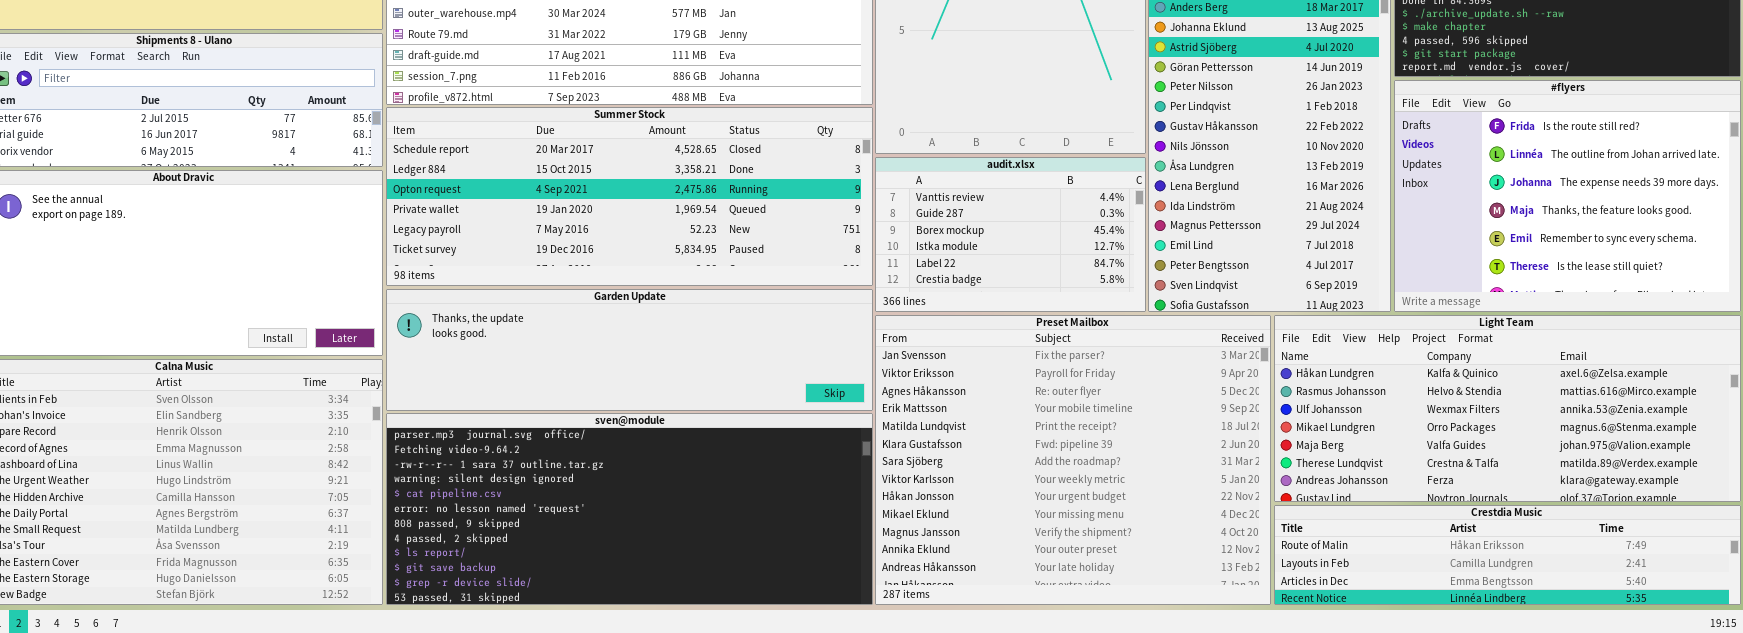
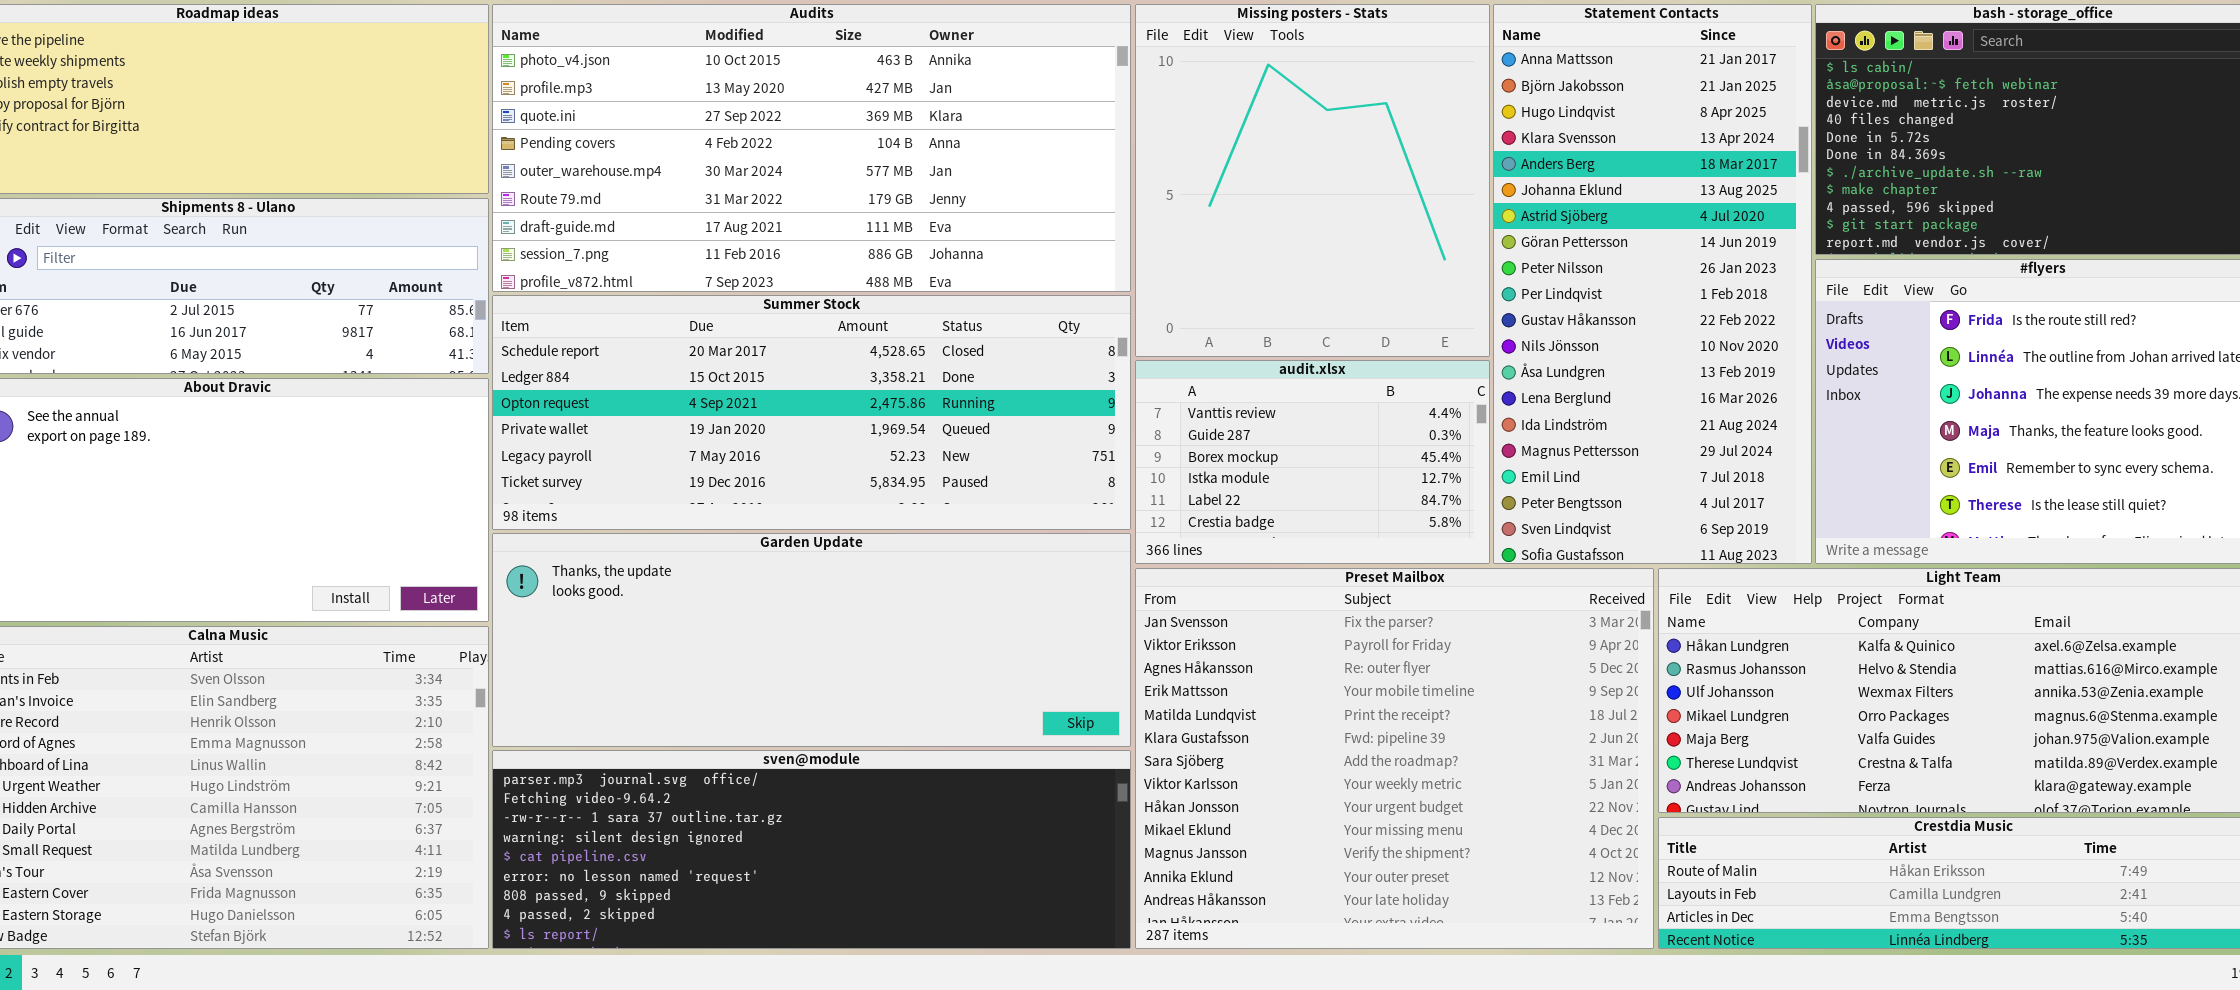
Garden Update: [386,289,873,411] -> [492,533,1131,747], resized
sven@module: [386,413,873,605] -> [492,750,1131,949], resized

